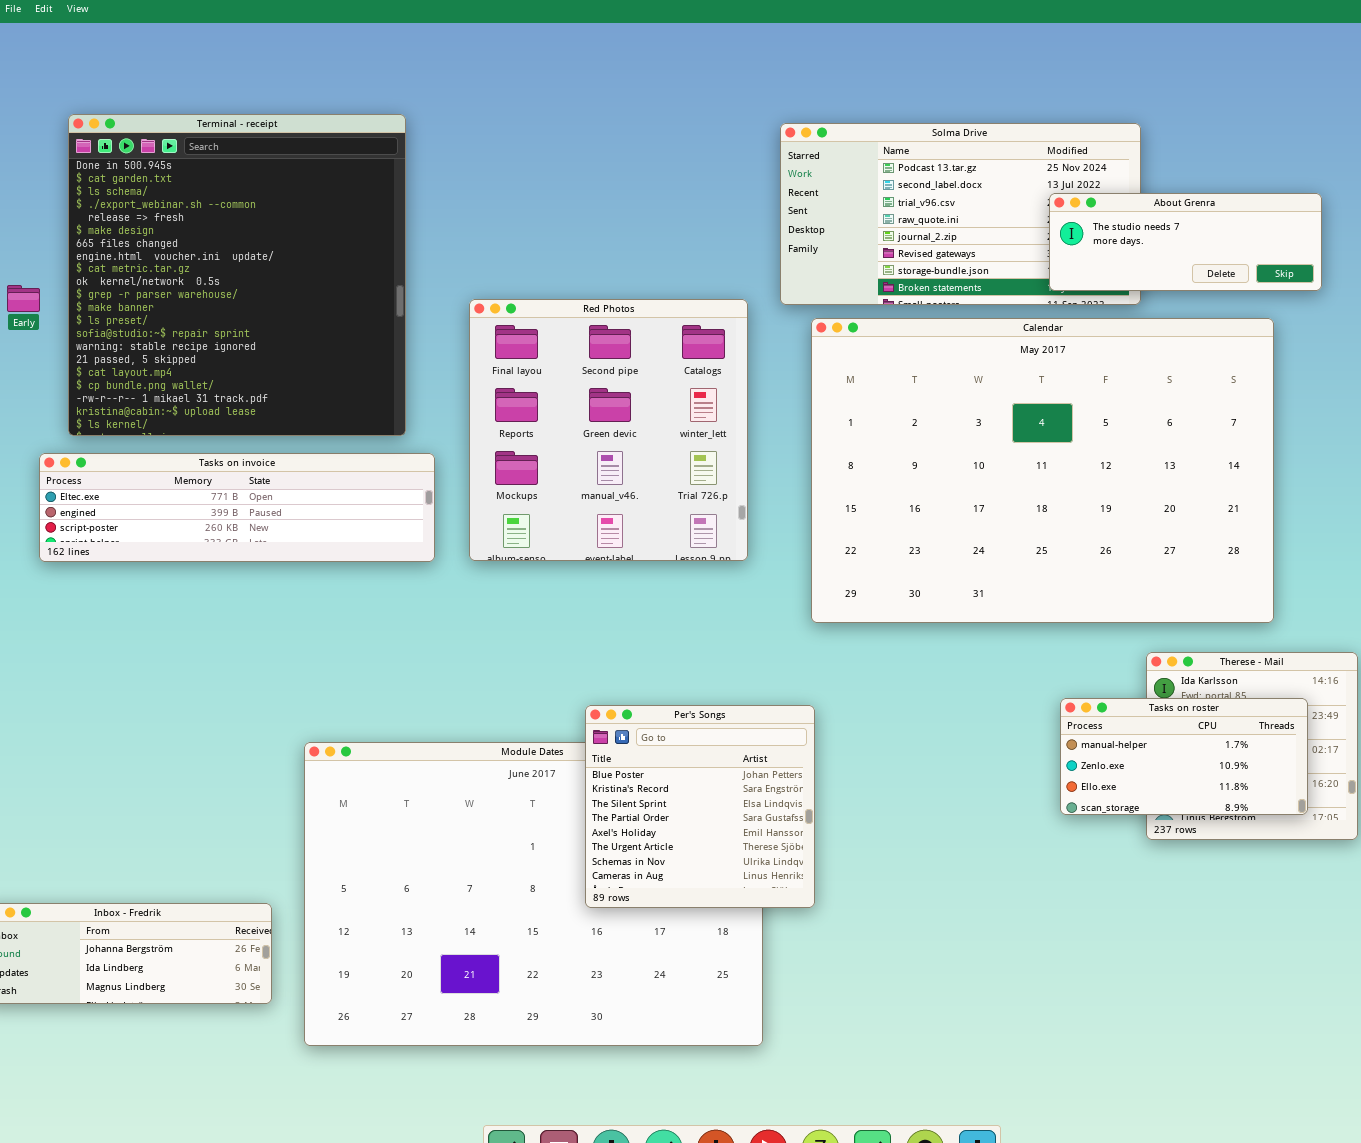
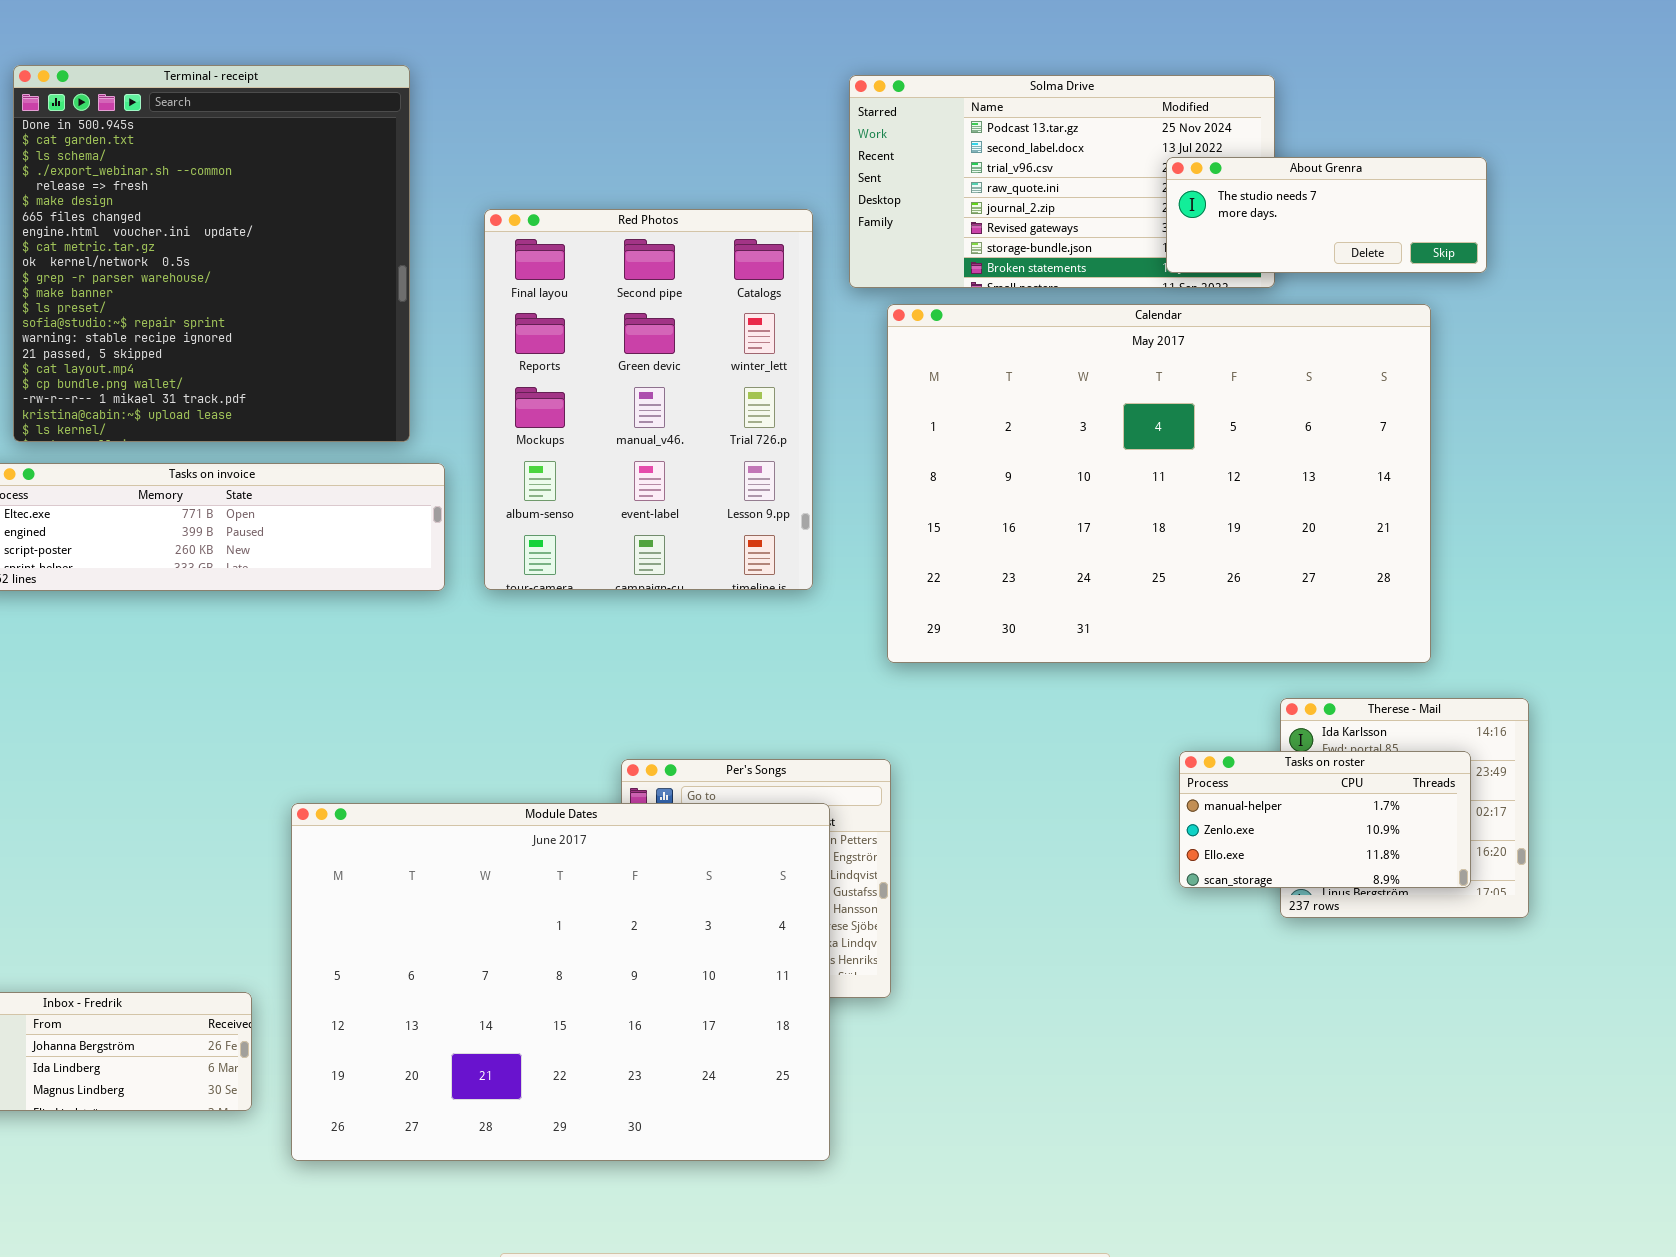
Red Photos: [469,299,748,561] -> [484,209,813,590], resized
Module Dates: [304,742,763,1046] -> [291,803,830,1161], raised

